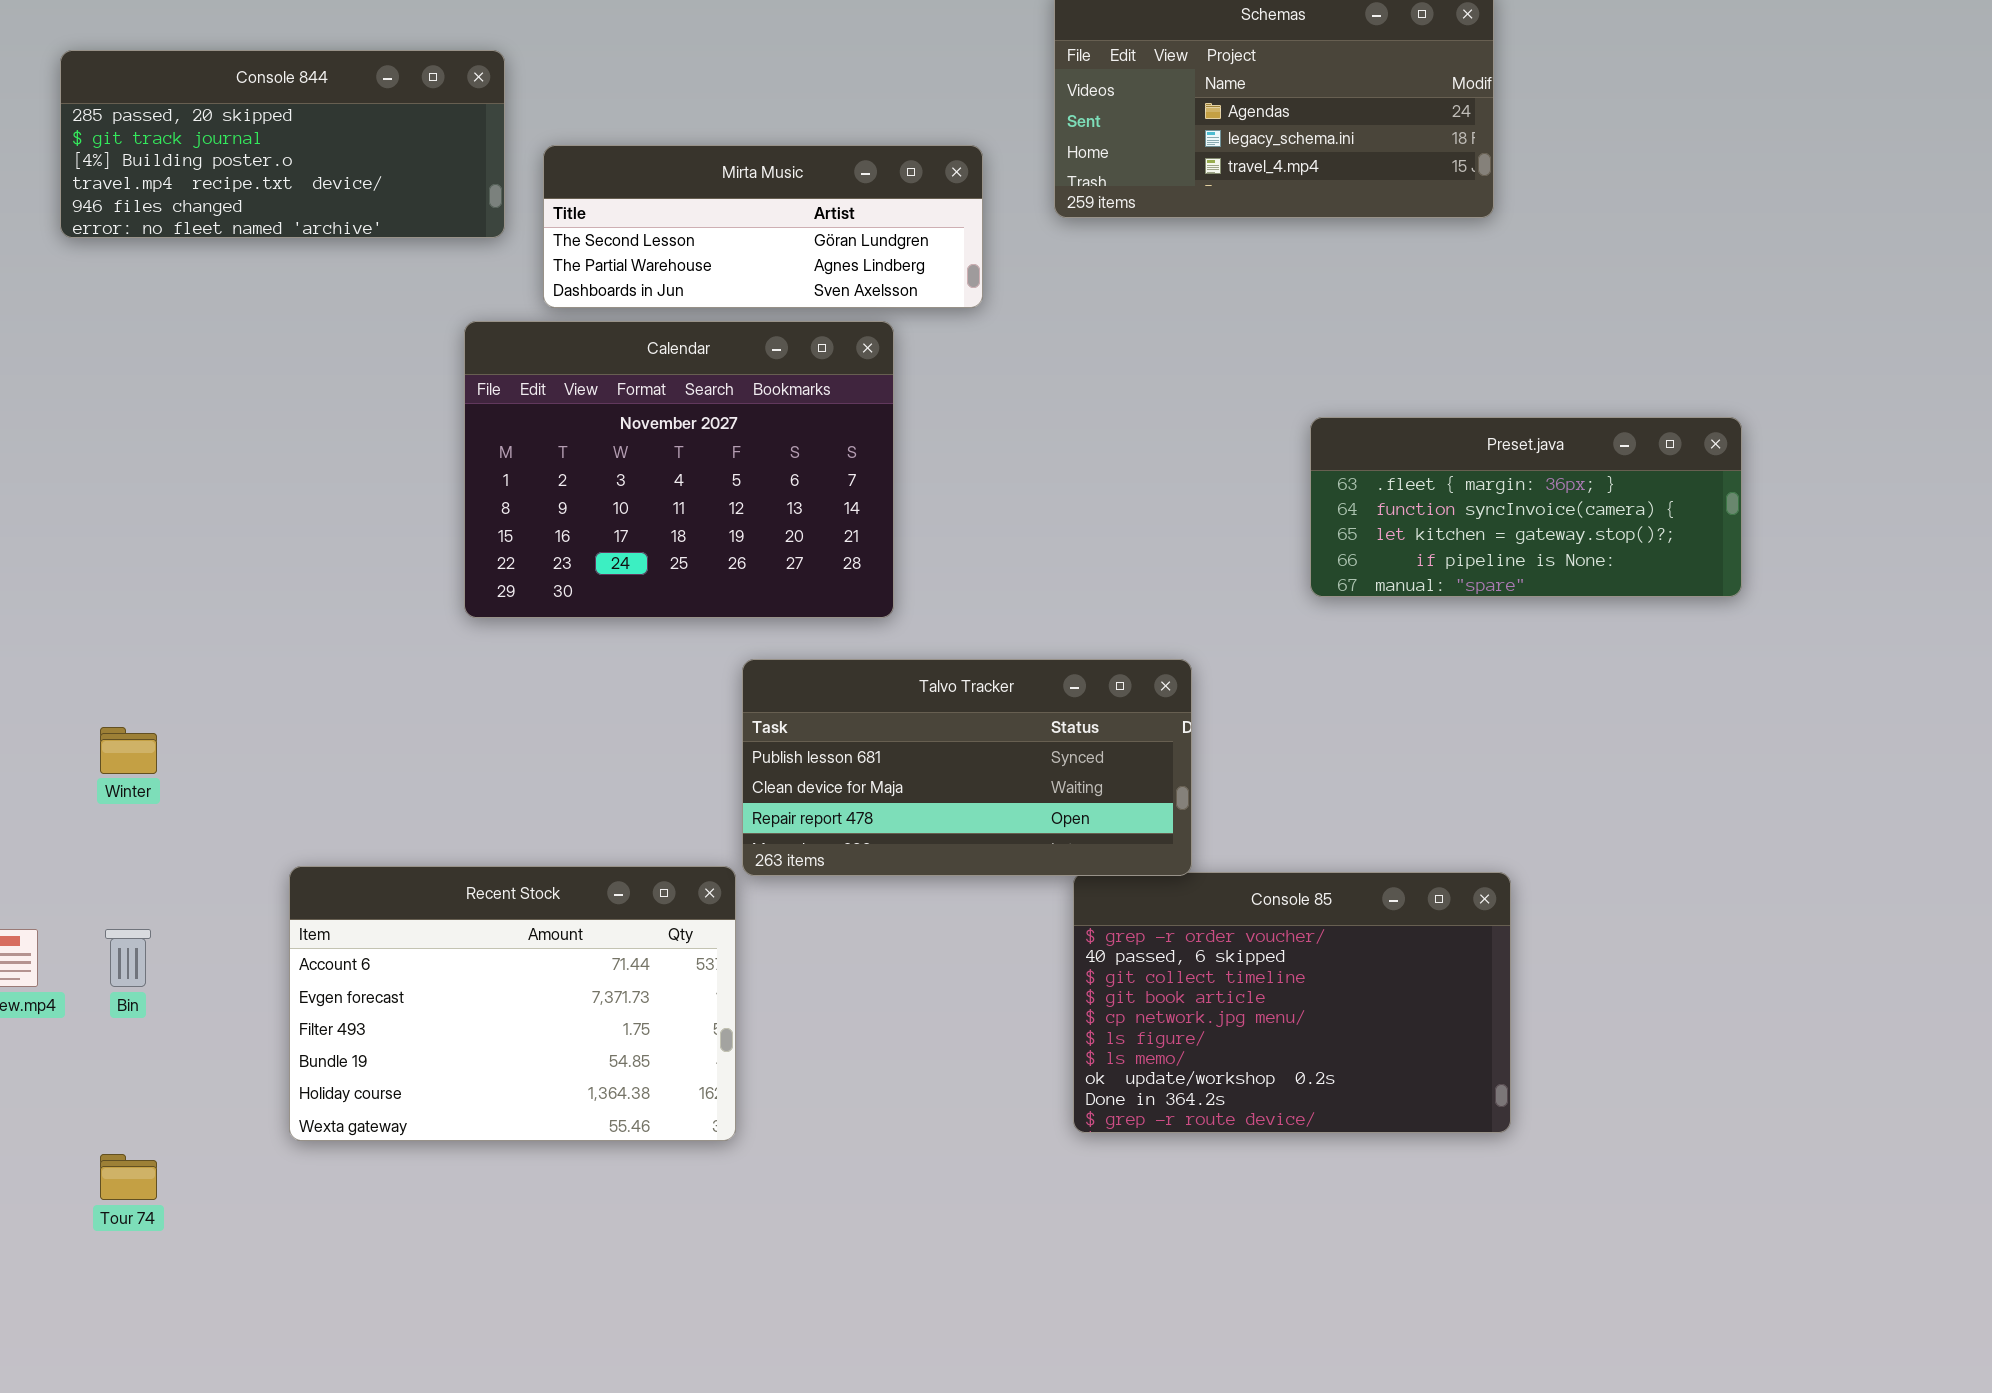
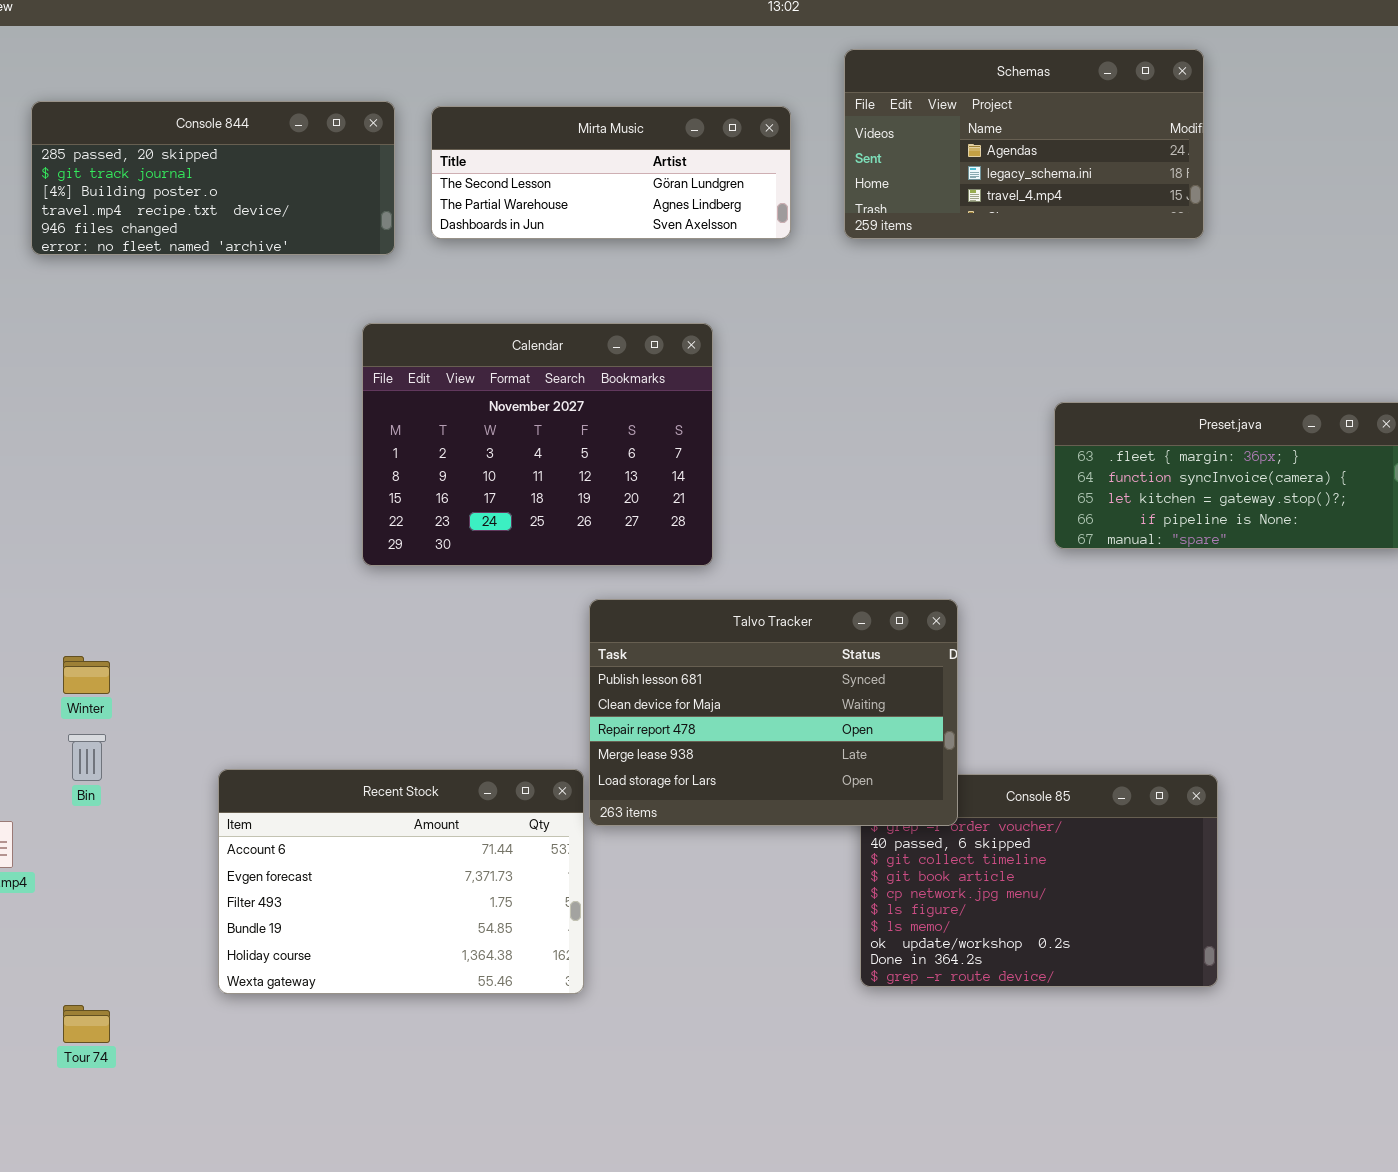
Mirta Music: [543,145,983,308] -> [431,106,791,239], moved
Talvo Tracker: [742,659,1192,876] -> [589,599,958,826], resized
Bin: [105,929,151,987] -> [68,734,106,781], moved

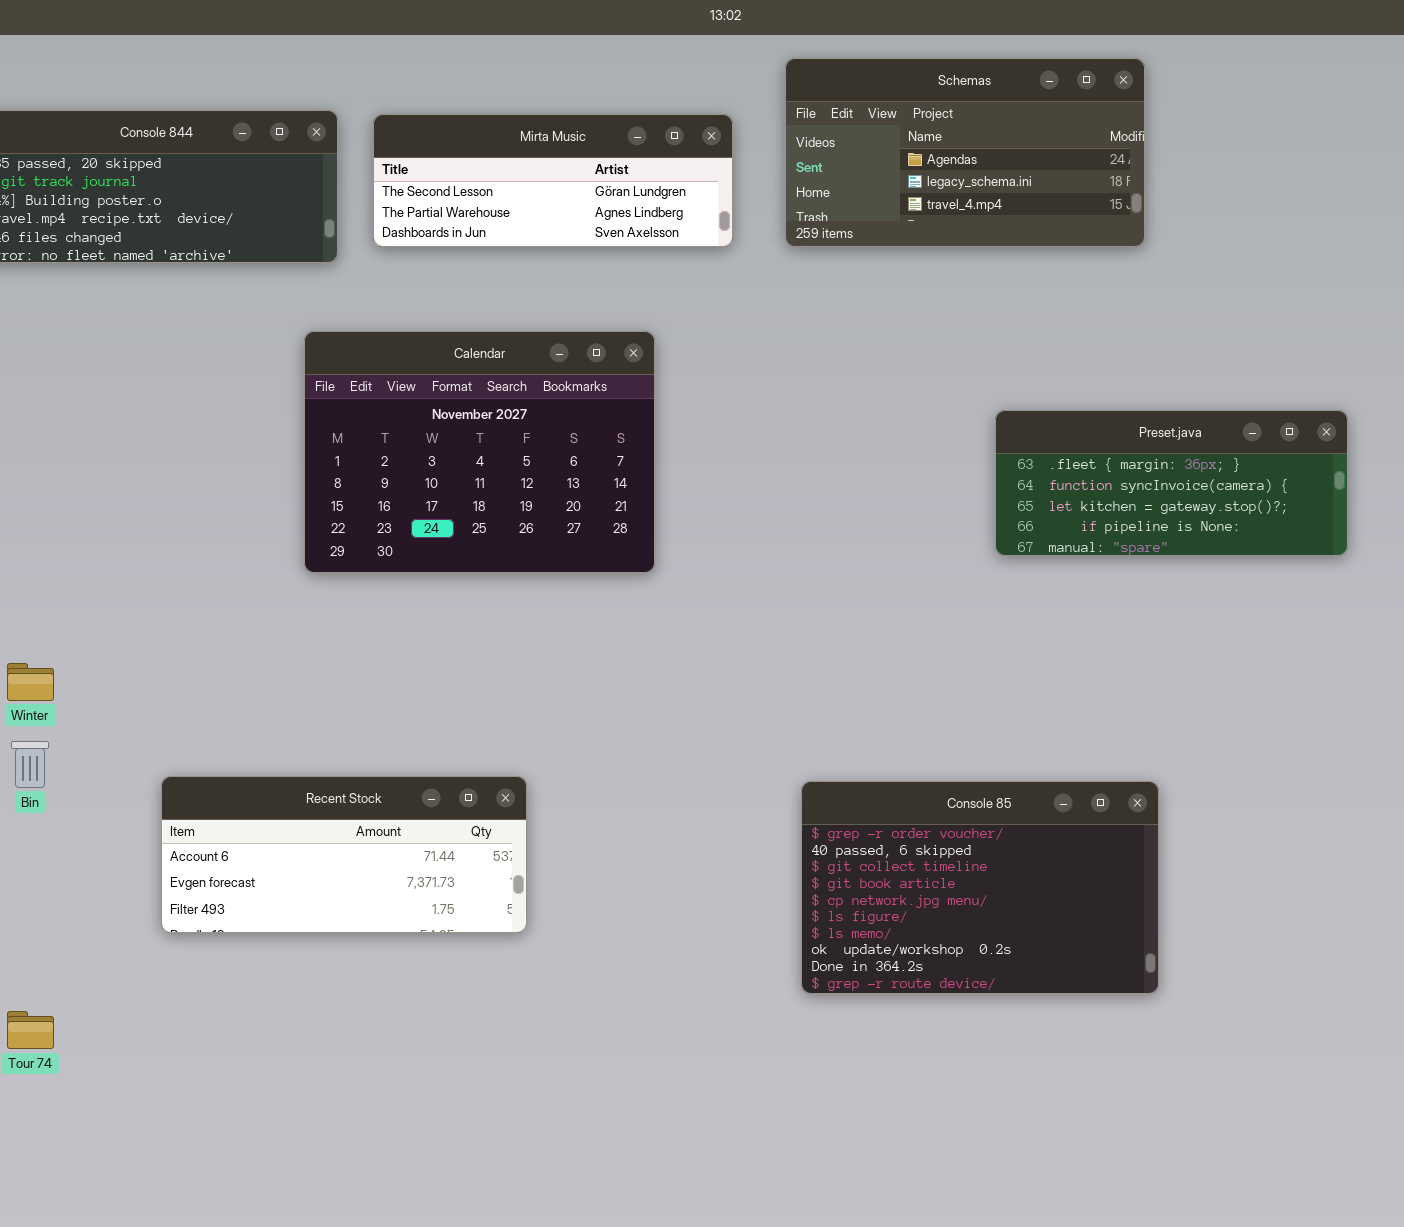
Talvo Tracker: [589,599,958,826] -> none, closed
Recent Stock: [218,769,584,994] -> [161,776,527,933], resized

